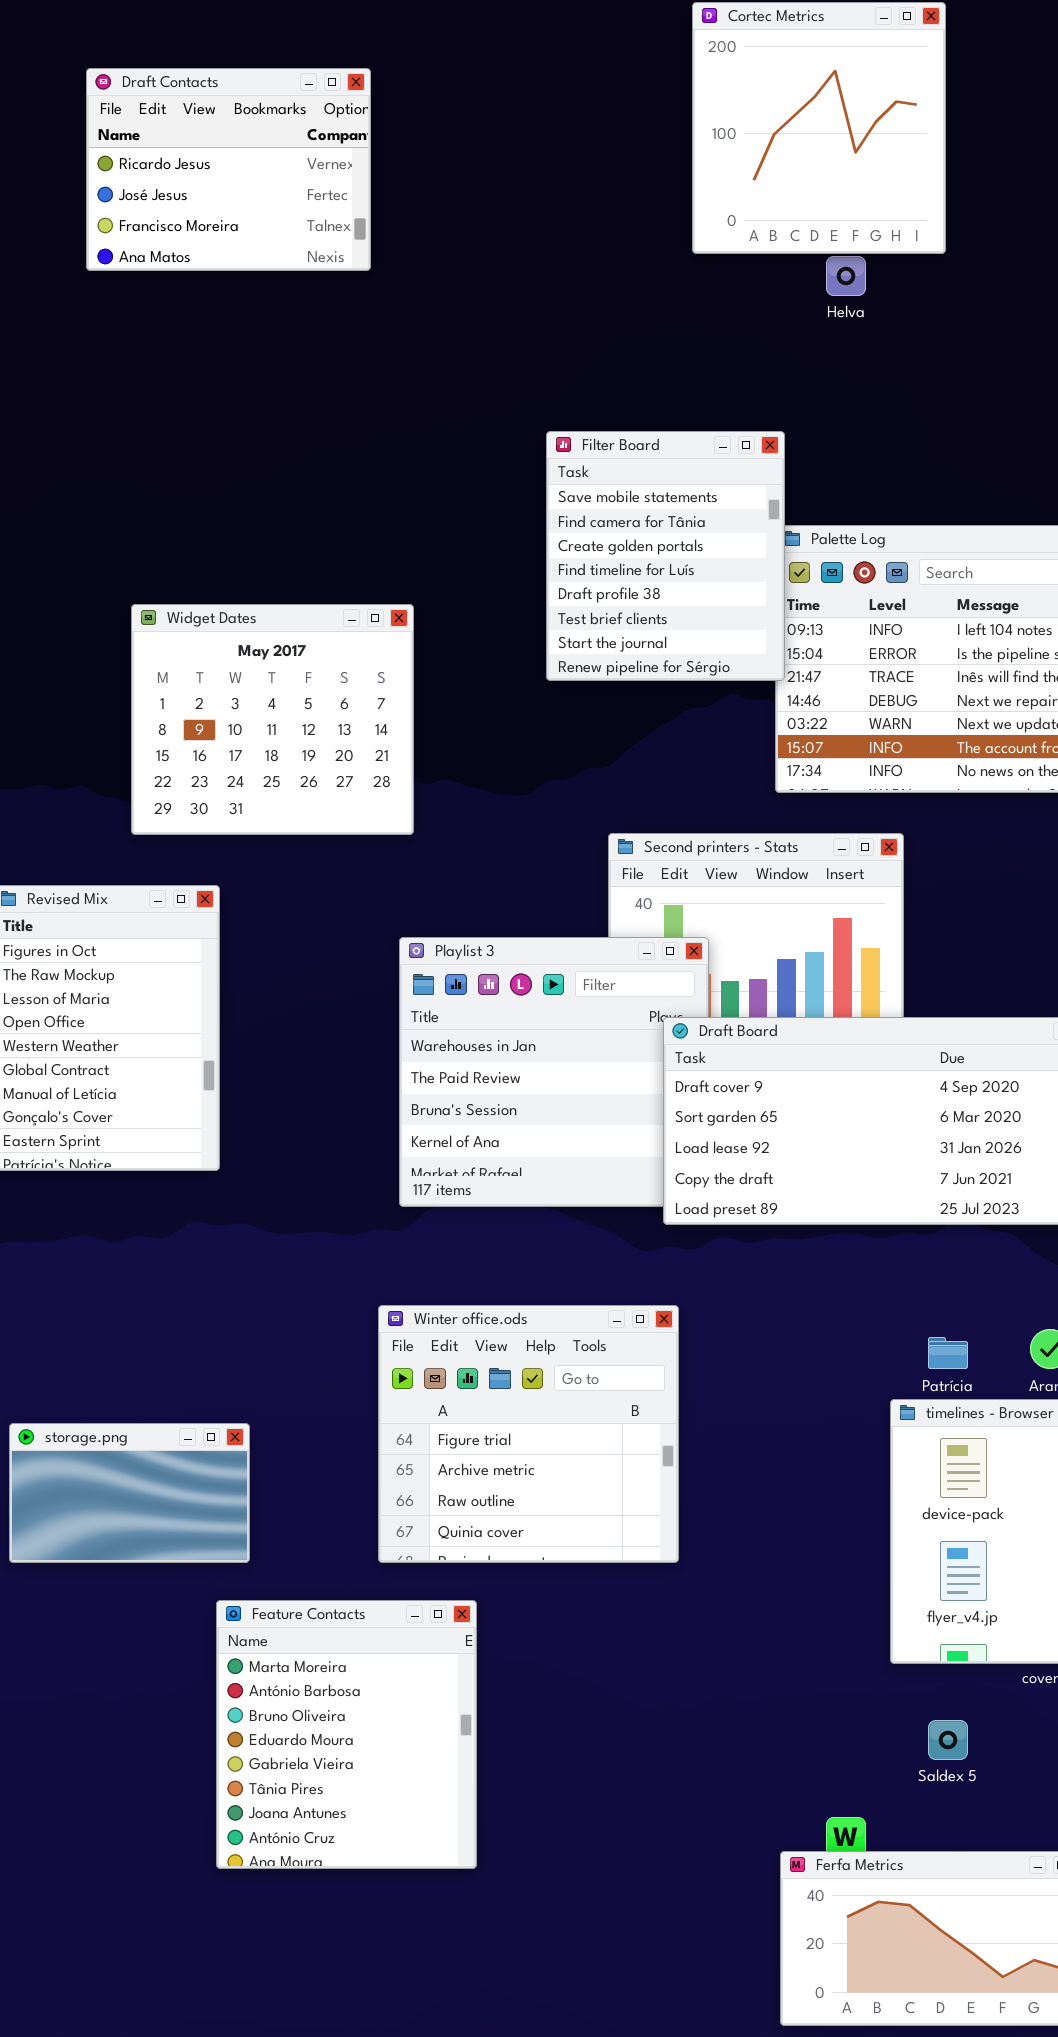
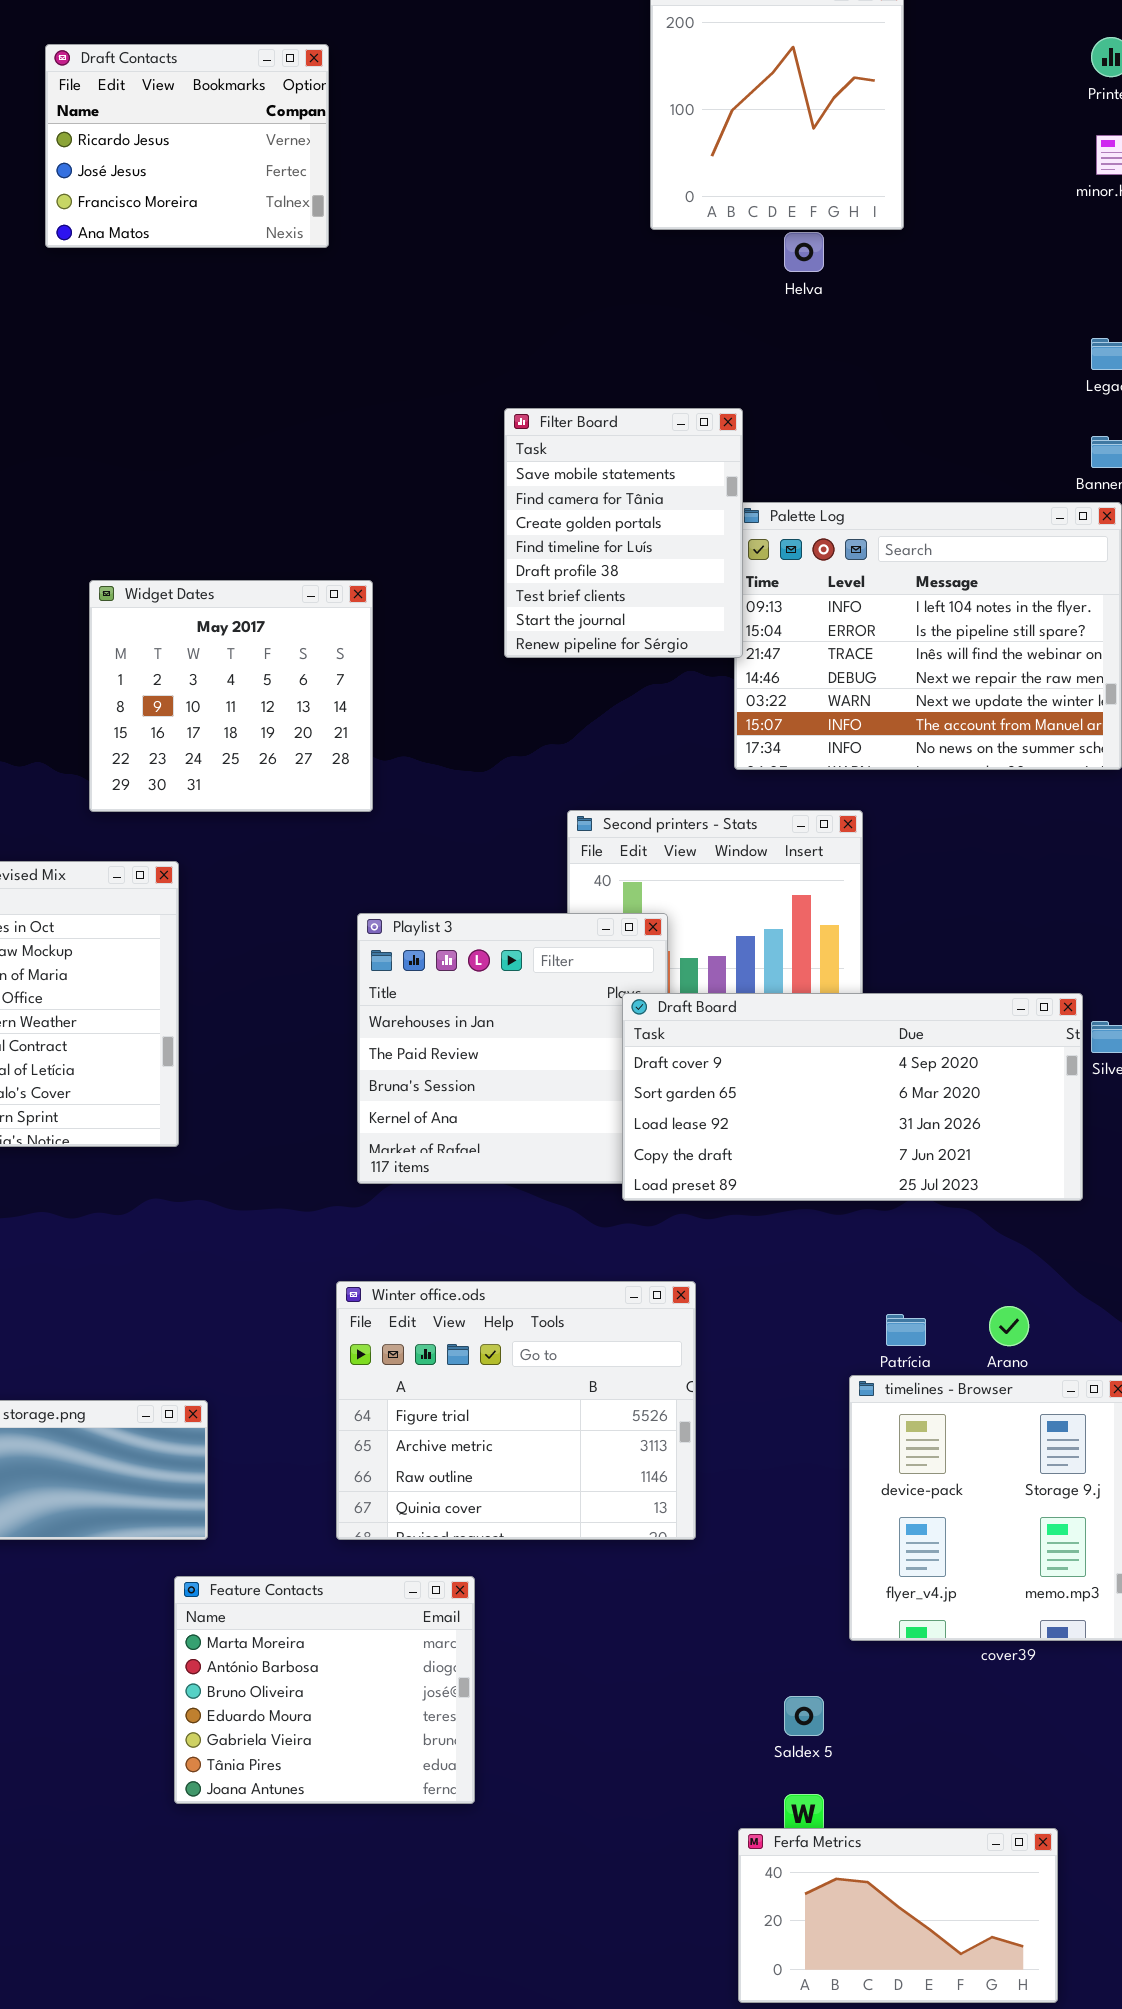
Winter office.ods: [378,1305,679,1563] -> [336,1281,696,1540], resized
Feature Contacts: [216,1600,477,1869] -> [174,1576,475,1804], resized
Saldex 5: [928,1720,968,1760] -> [784,1696,824,1736], moved

